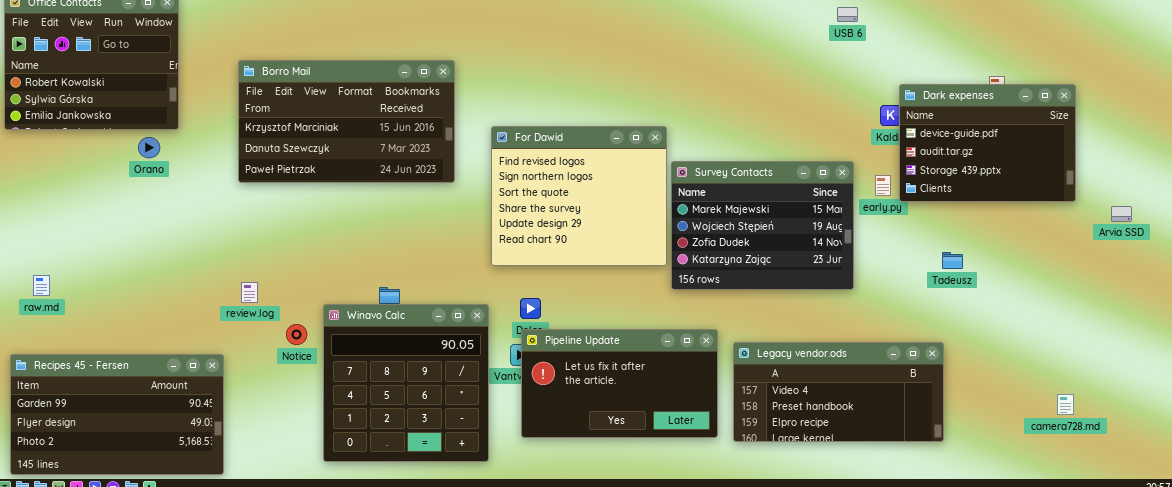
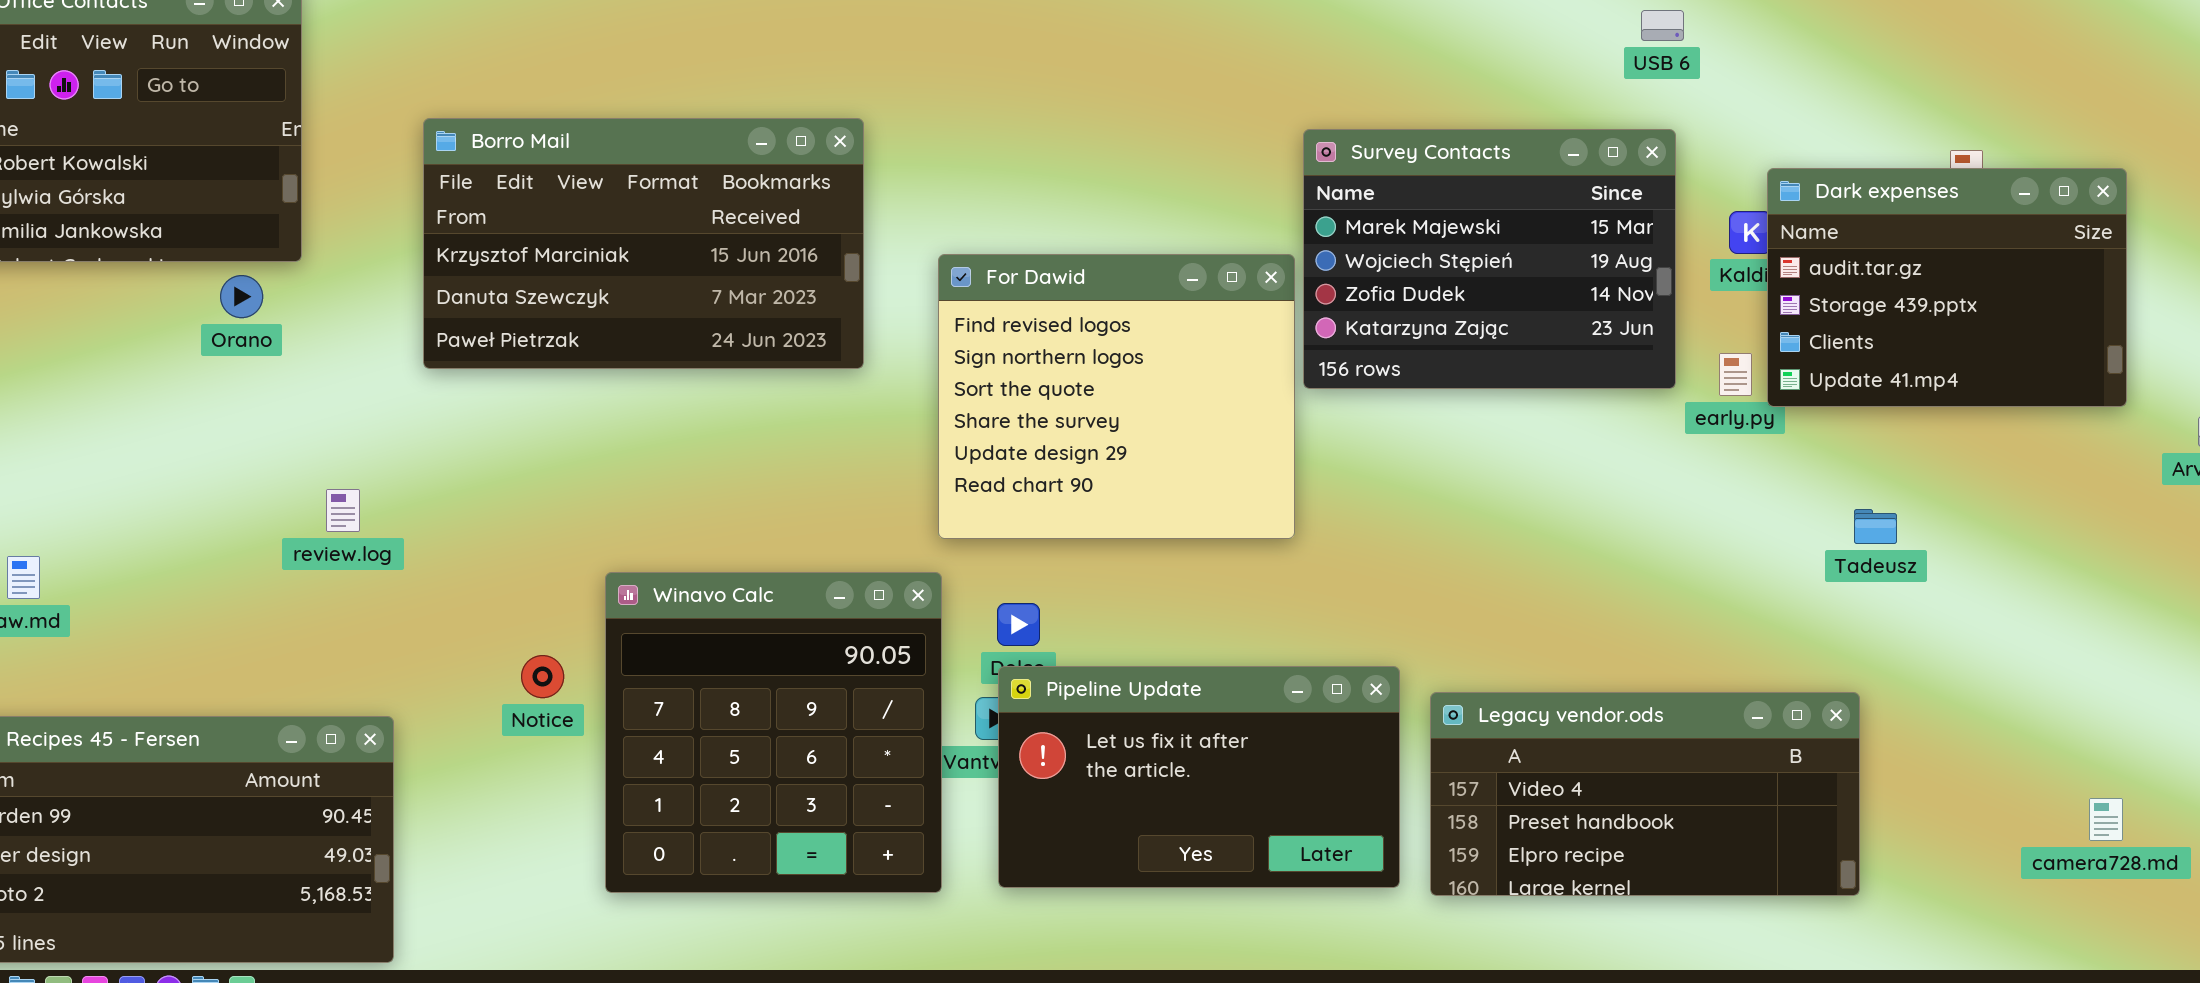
Dark expenses: [899,84,1076,202] -> [1767,168,2127,407], scrolled down 1 row
Survey Contacts: [671,161,854,290] -> [1303,129,1676,389], moved
review.log: [241,282,258,303] -> [326,489,360,532], moved
Winavo Calc: [323,304,489,462] -> [605,572,942,893], moved

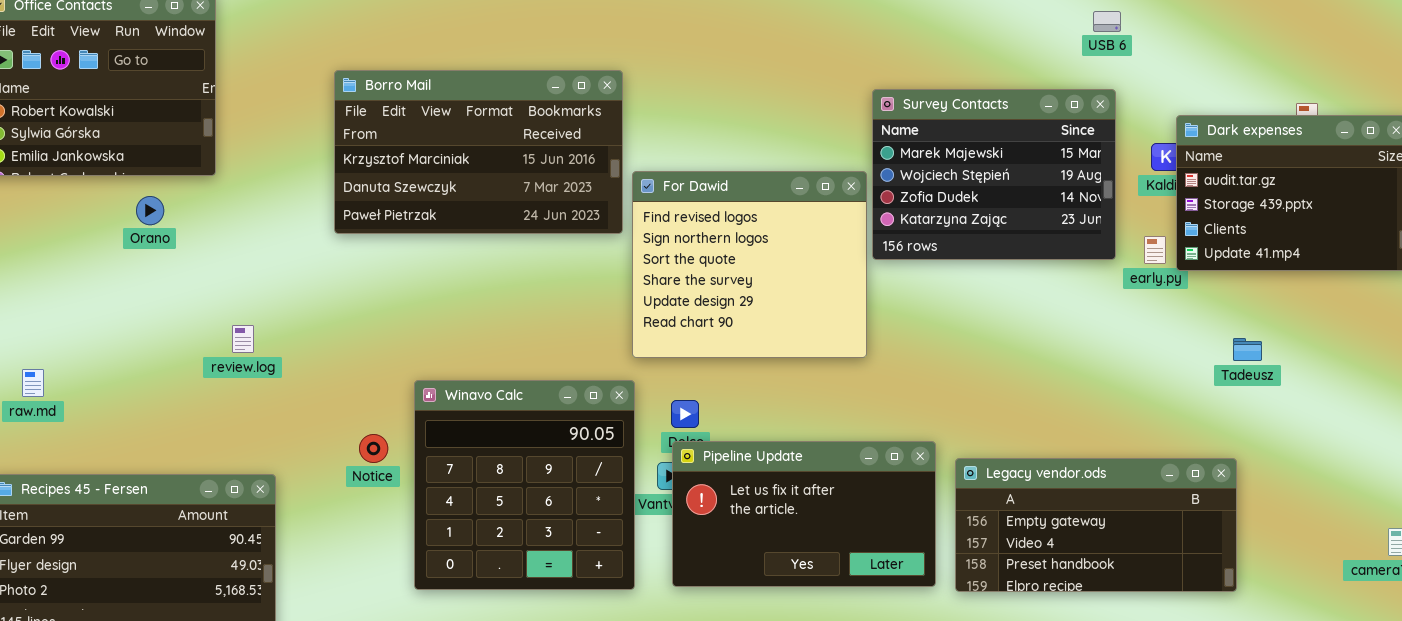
Borro Mail: [423,118,864,369] -> [334,70,623,234], moved
Orano: [220,275,263,318] -> [136,196,164,225], moved
Legacy vendor.ods: [1430,692,1860,896] -> [955,458,1237,592], scrolled up 1 row

